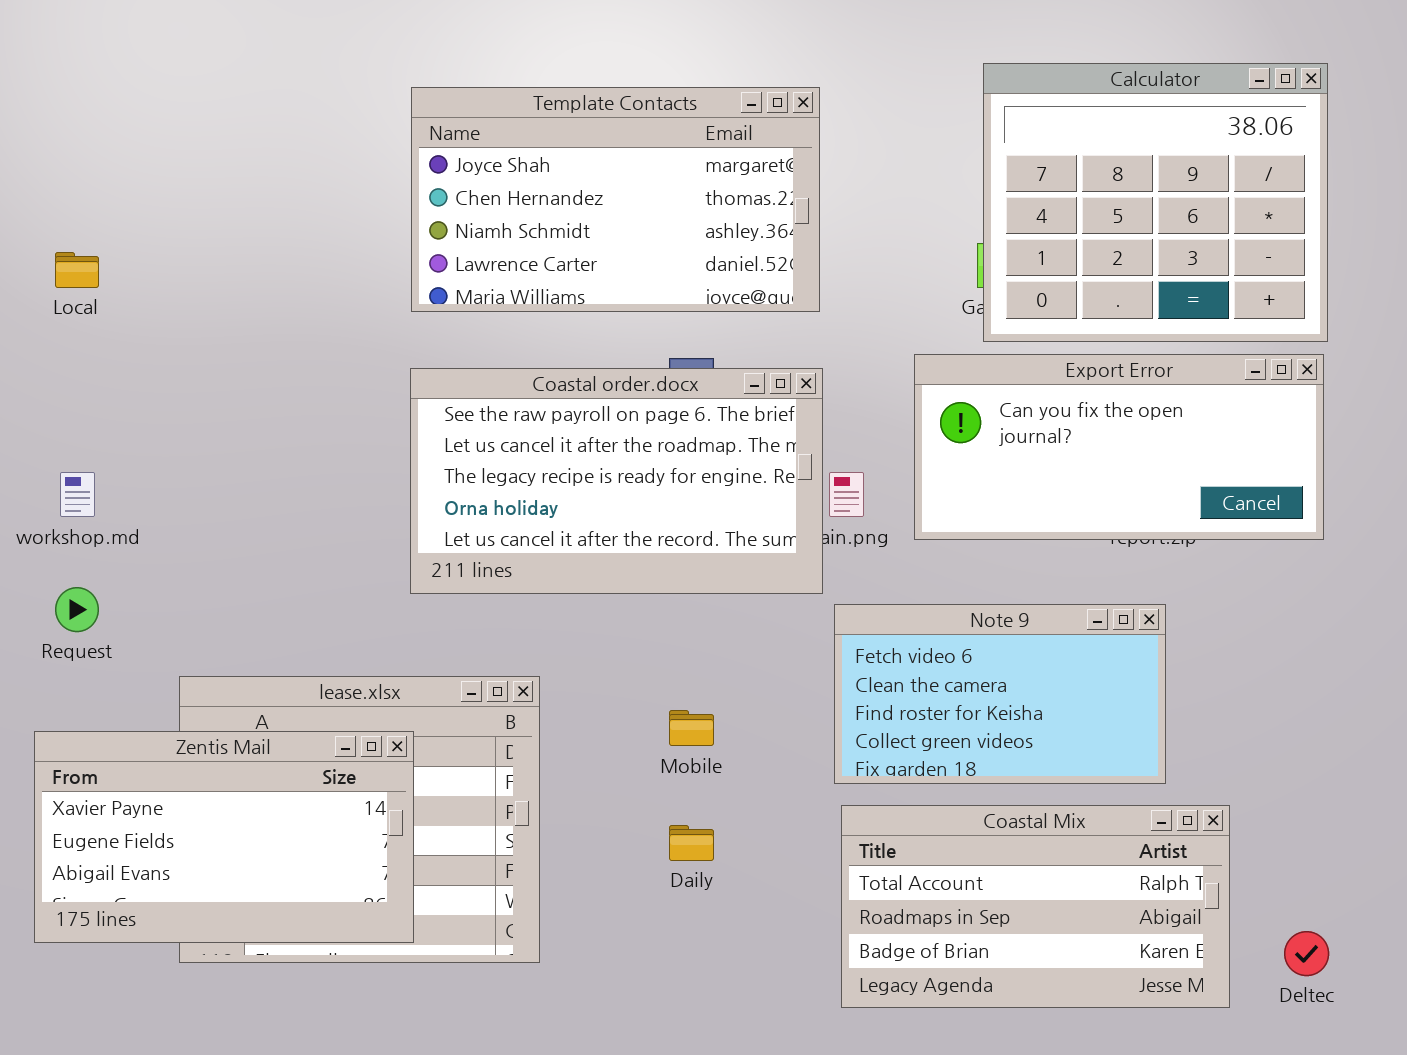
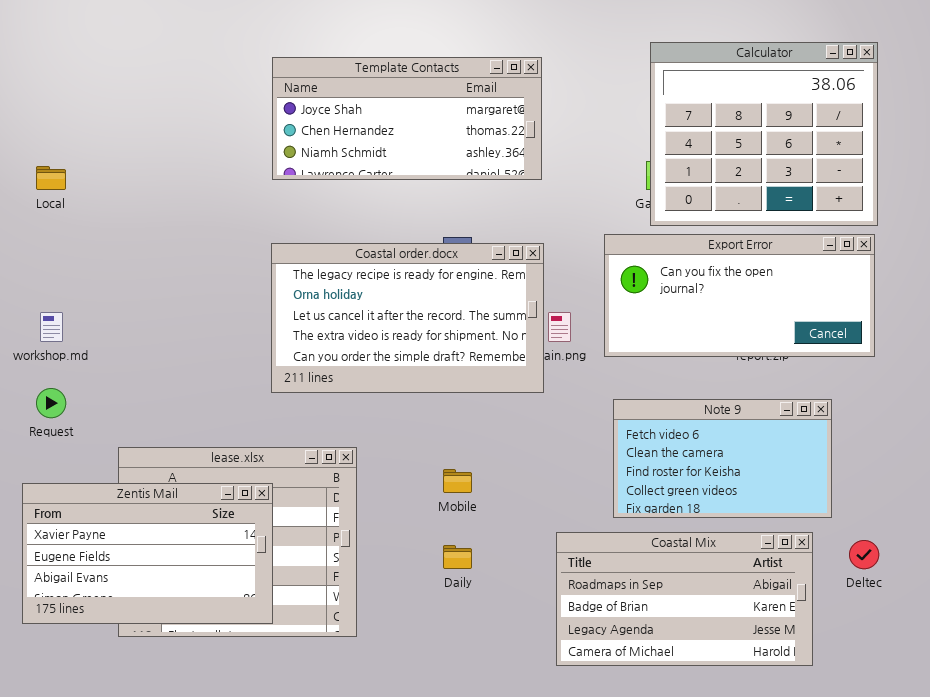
Template Contacts: [411,87,820,312] -> [272,57,542,180], resized
Coastal order.docx: [410,368,823,594] -> [271,243,544,393], scrolled down 2 rows
Note 9: [834,604,1166,784] -> [613,399,832,518], moved
Coastal Mix: [841,805,1230,1008] -> [556,532,813,666], scrolled down 1 row
Deltec: [1284,931,1329,976] -> [849,540,879,569], moved

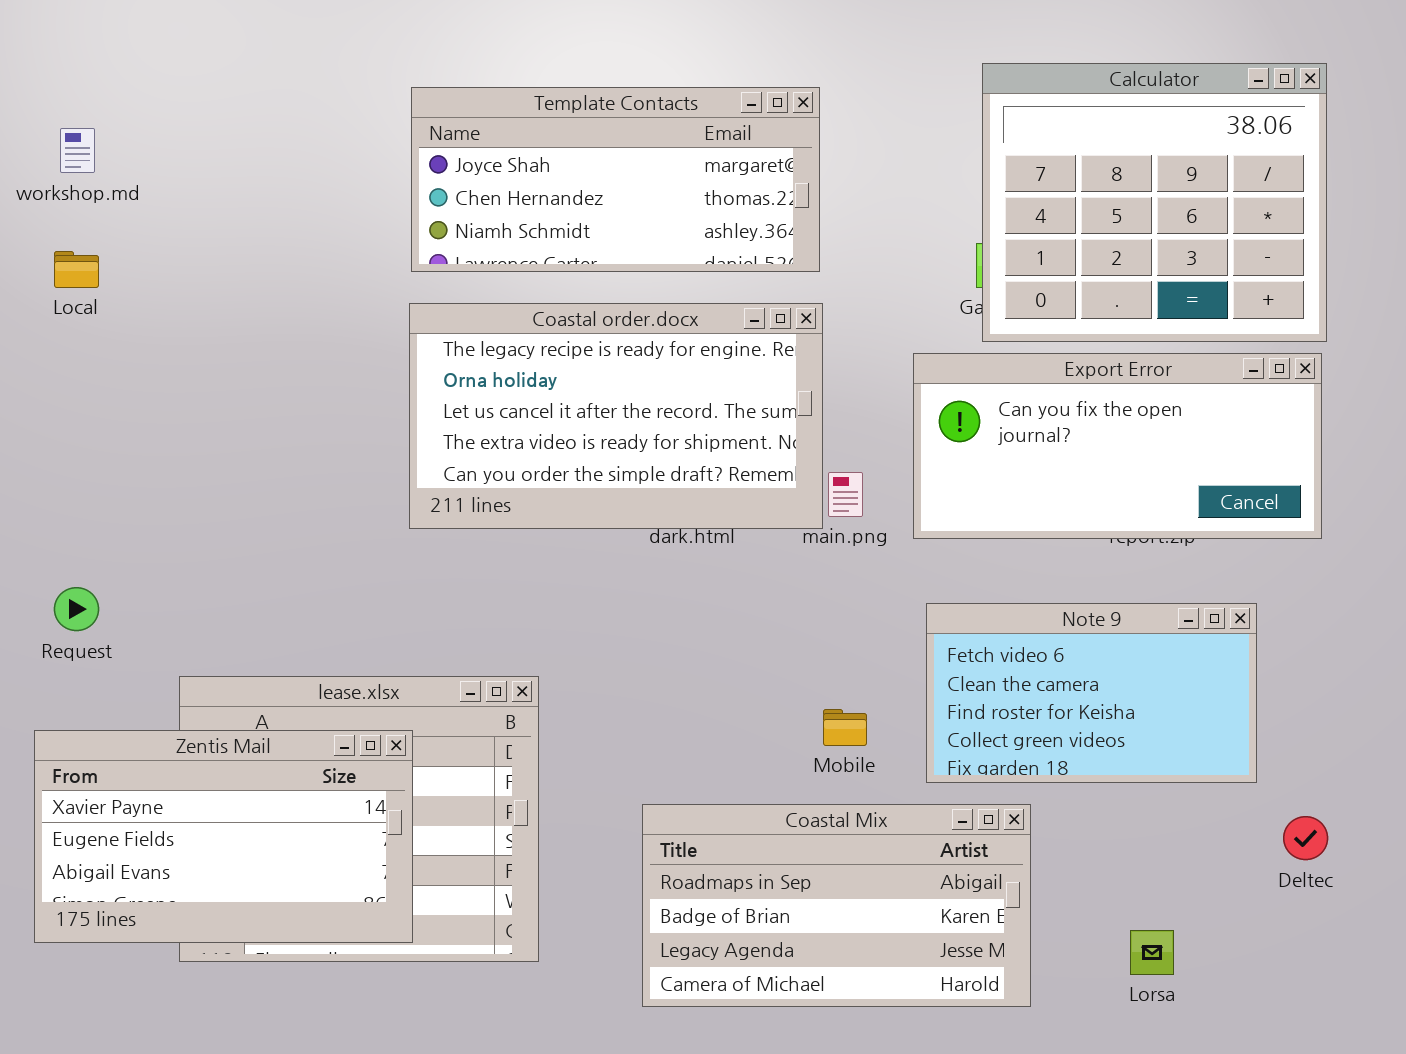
Coastal order.docx: [271,243,544,393] -> [409,303,823,529], moved
workshop.md: [40,312,63,342] -> [60,128,95,173], moved
Mobile: [443,469,472,493] -> [823,709,867,746], moved
Coastal Mix: [556,532,813,666] -> [642,804,1031,1007], moved

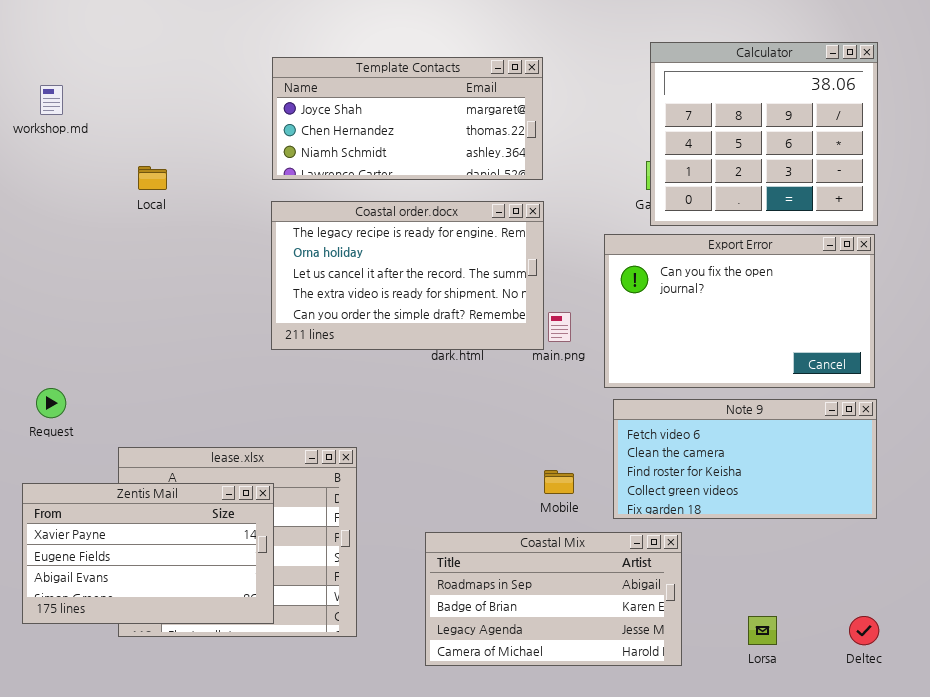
Local: [54,251,99,288] -> [138,166,167,190], moved
Export Error: [913,353,1322,539] -> [604,234,875,388], resized
Note 9: [926,603,1257,783] -> [613,399,877,519], resized
Deltec: [1283,816,1328,860] -> [849,616,879,645], moved

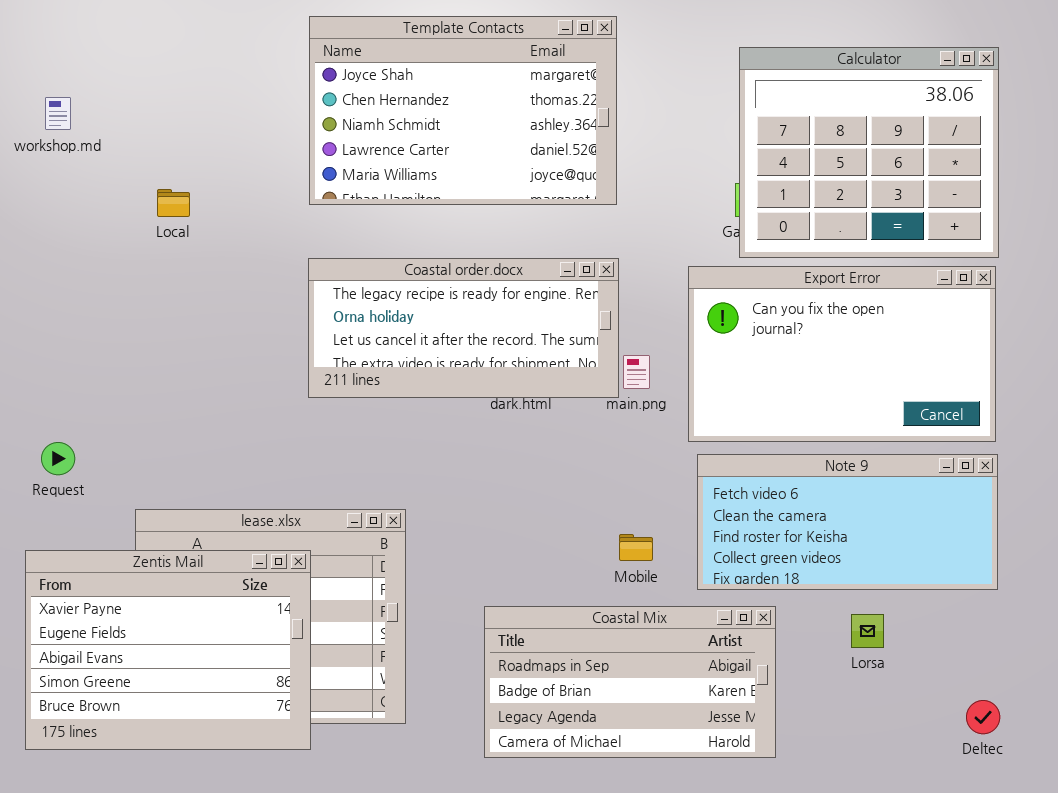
Template Contacts: [272,57,543,180] -> [309,16,617,205], resized
Coastal order.docx: [271,201,544,350] -> [308,258,619,398], resized
Zentis Mail: [22,483,274,624] -> [25,550,311,750], resized
Lorsa: [748,616,777,645] -> [851,614,884,648], moved

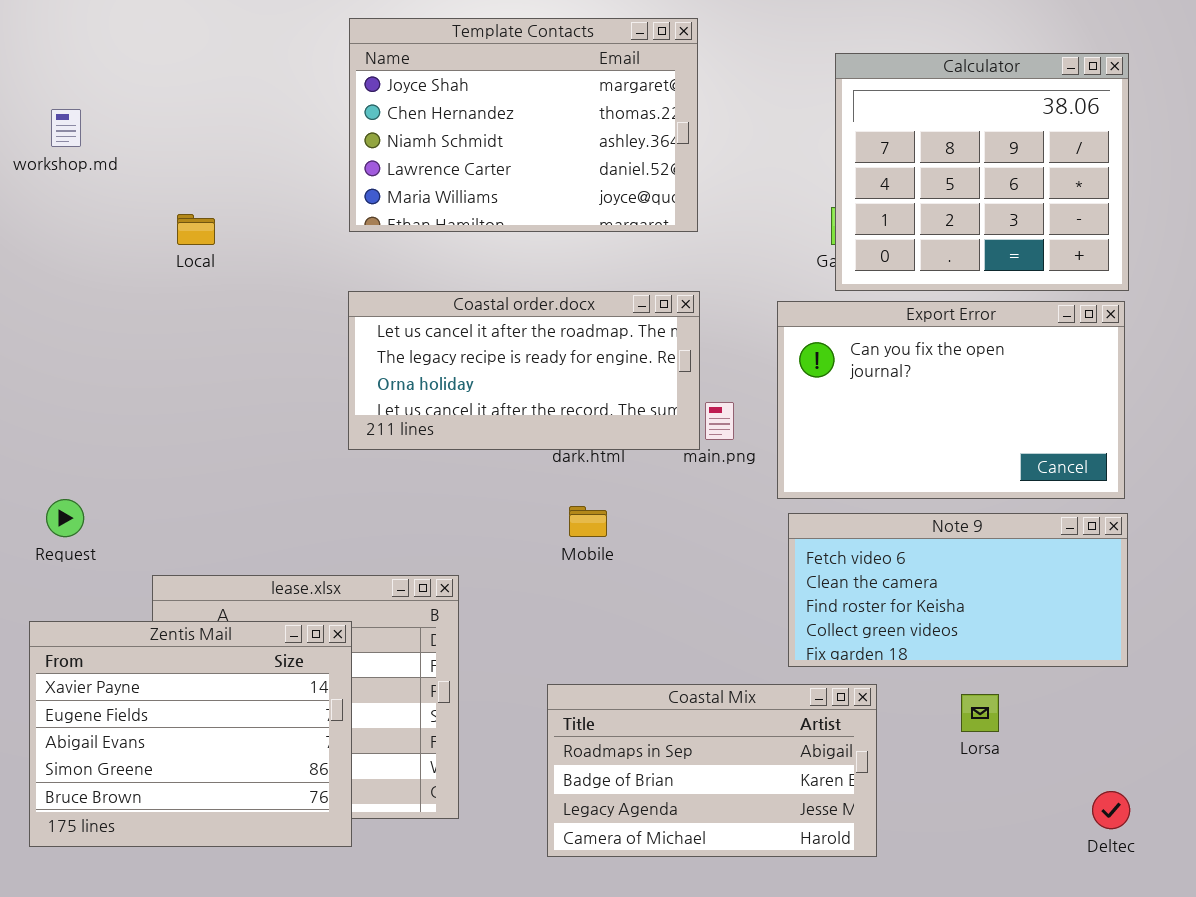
Coastal order.docx: [308,258,619,398] -> [348,291,700,450], scrolled up 1 row
Mobile: [619,534,653,561] -> [569,506,607,537], moved

